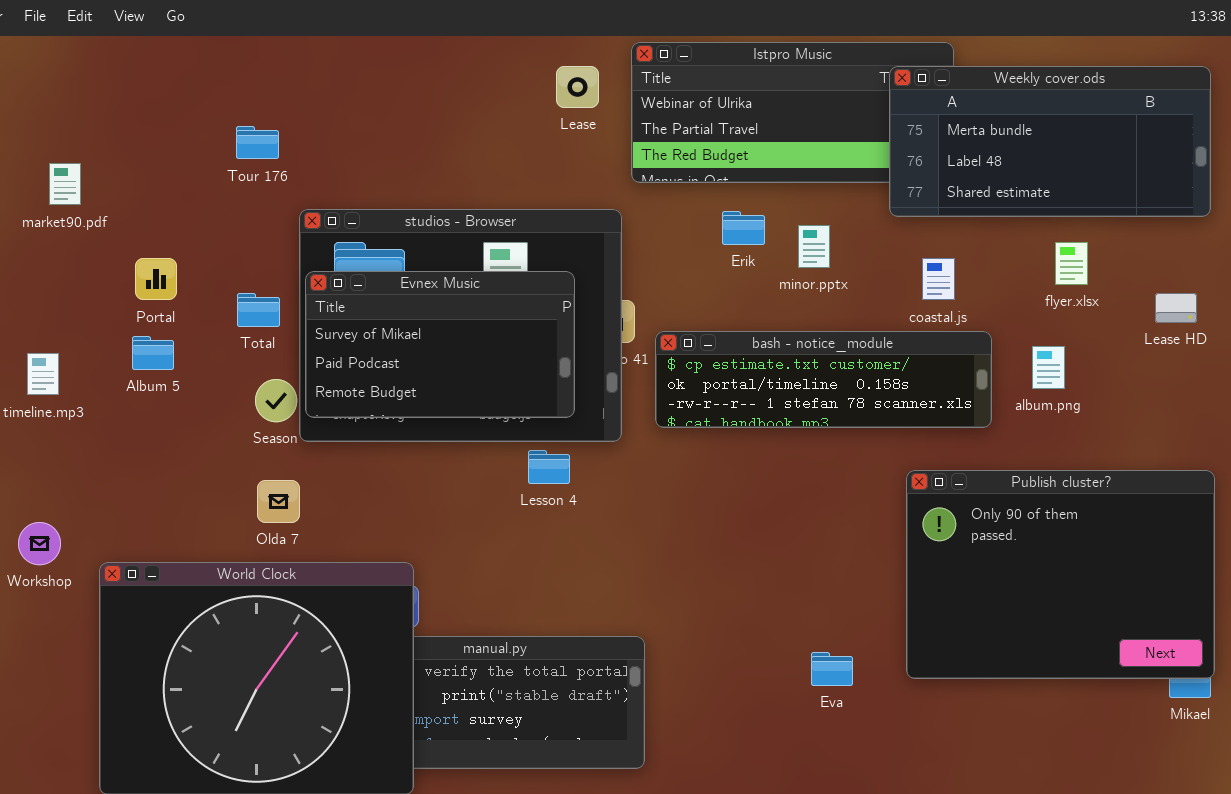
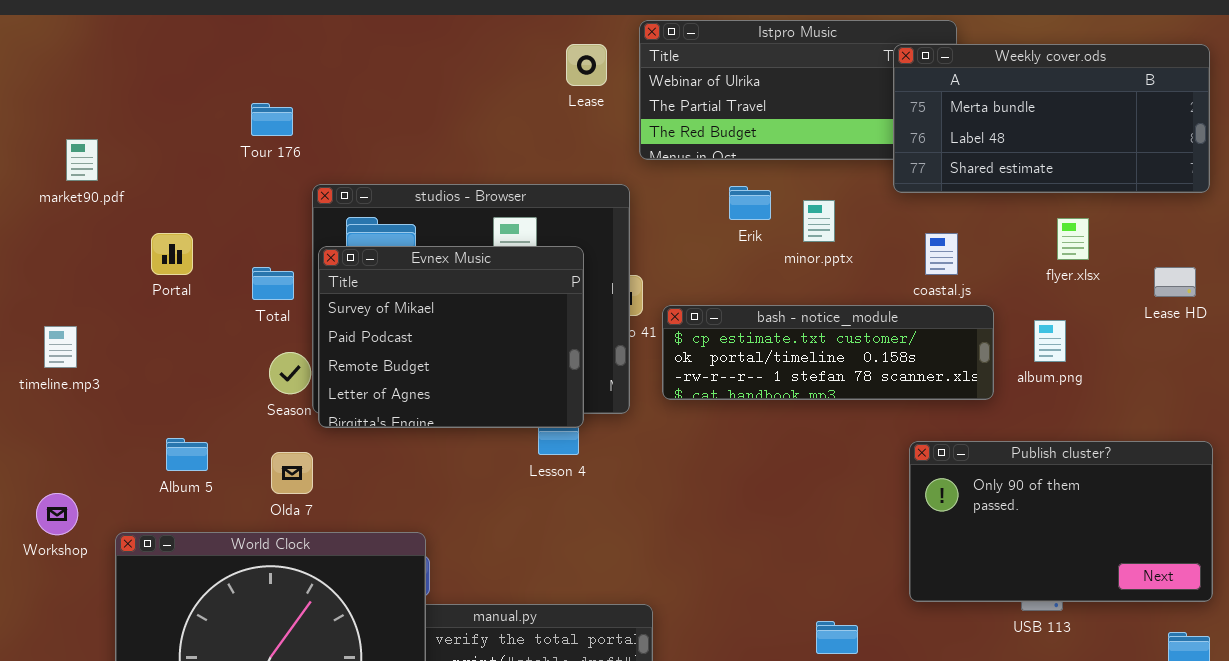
Evnex Music: [305,271,575,418] -> [318,246,584,428], resized
Album 5: [132,336,174,370] -> [166,438,208,471], moved
Publish cluster?: [906,470,1215,679] -> [909,441,1213,602], resized

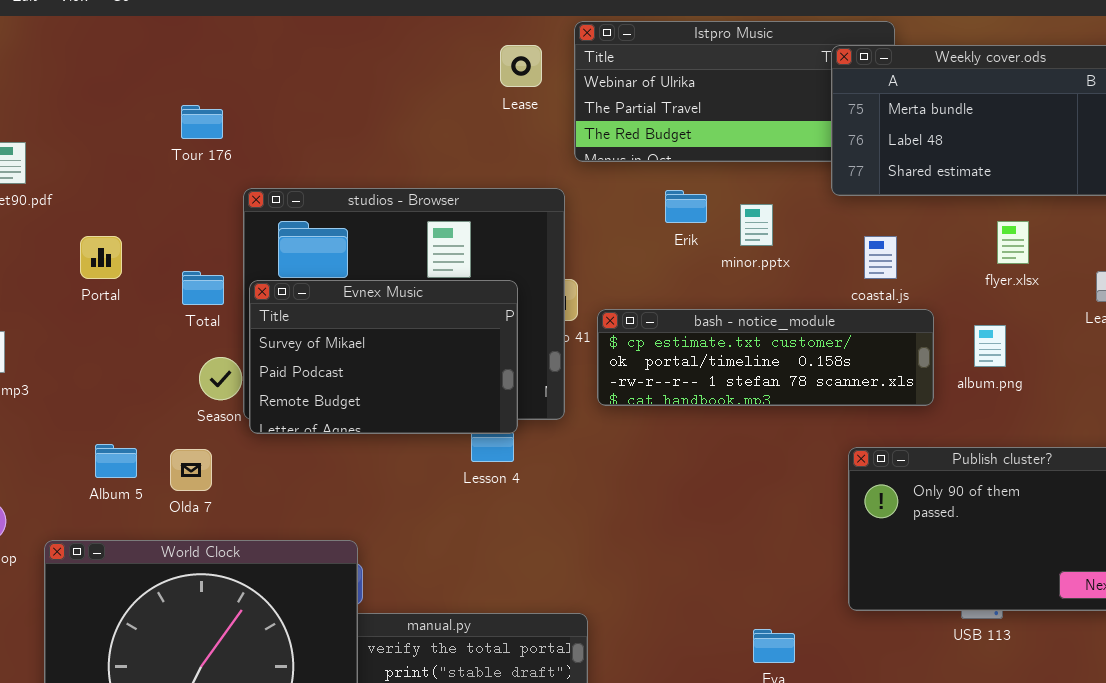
Evnex Music: [318,246,584,428] -> [249,280,518,434], resized
Olda 7: [271,452,313,494] -> [170,449,212,491], moved

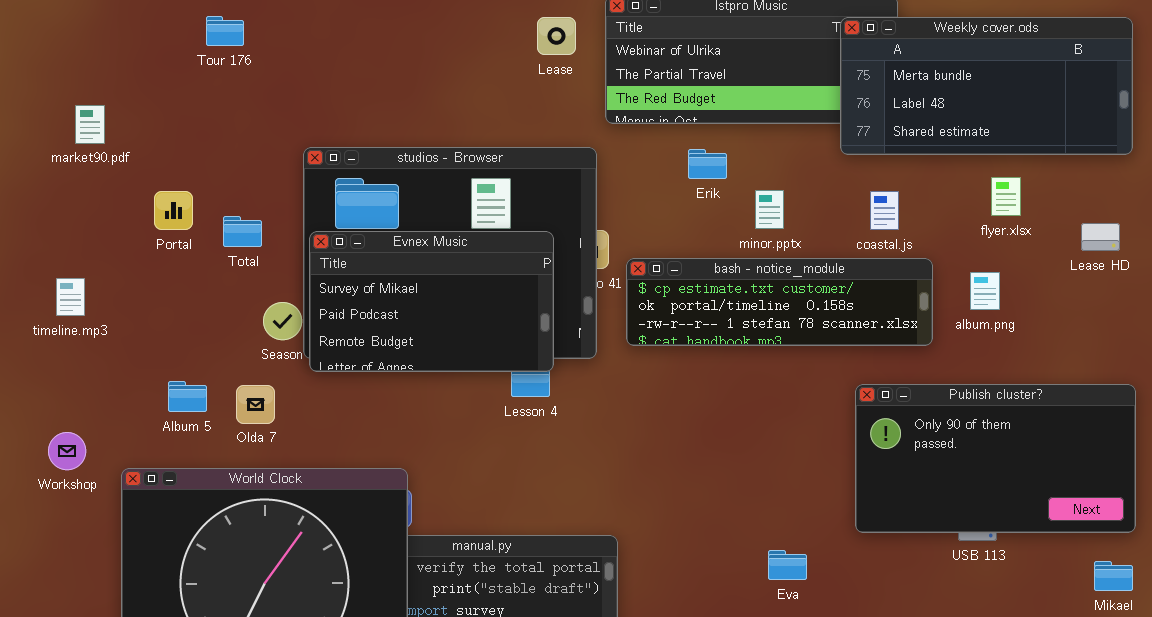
Tour 176: [181,105,223,139] -> [206,16,244,46], moved
minor.pptx: [740,204,773,246] -> [755,190,784,229], moved
Total: [182,271,224,305] -> [223,216,262,247], moved

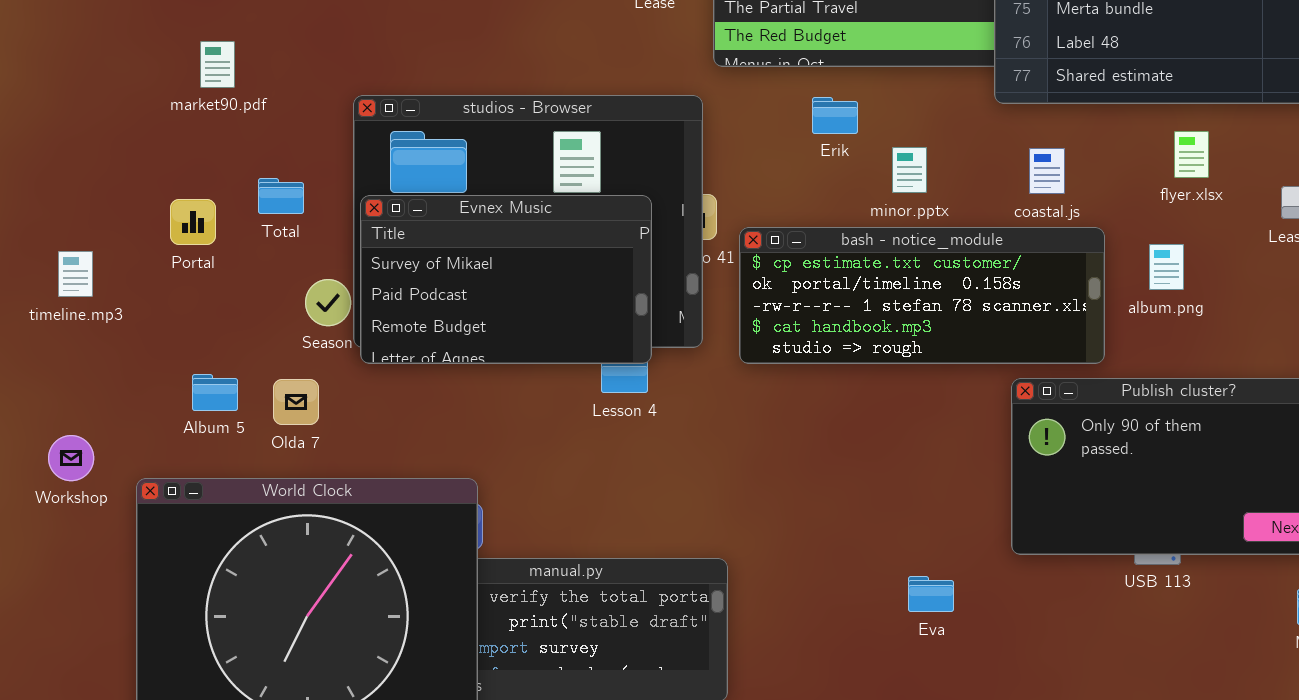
market90.pdf: [75,105,105,144] -> [200,41,235,88], moved
Portal: [154,191,193,230] -> [170,199,216,245], moved
bash - notice_module: [626,258,933,346] -> [739,227,1105,364], resized

